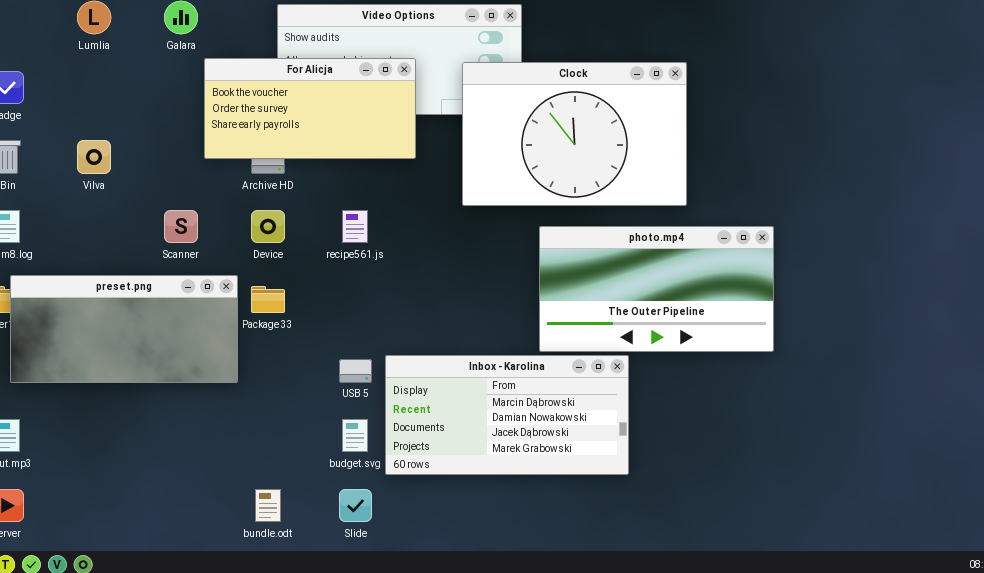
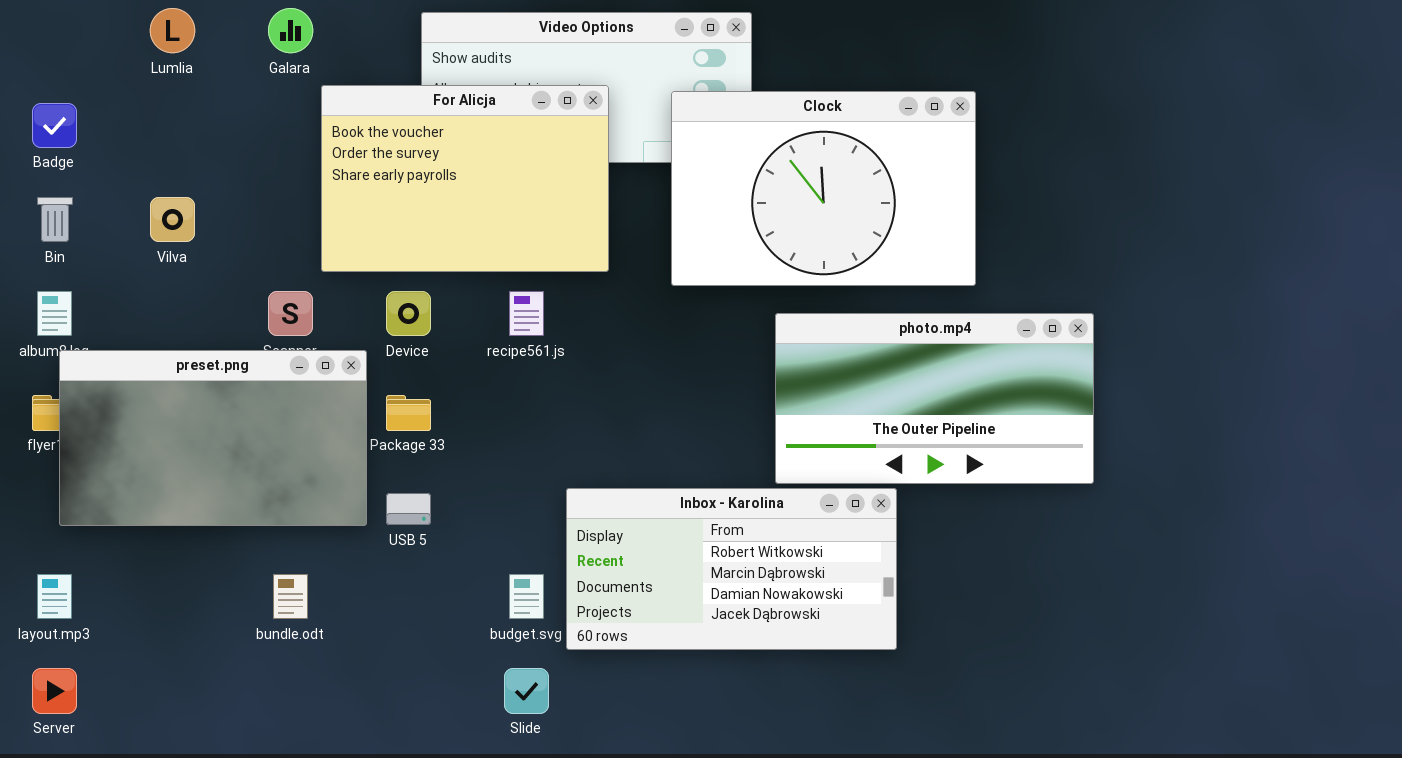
For Alicja: [204,58,416,159] -> [321,85,609,272], resized
preset.png: [10,275,238,383] -> [59,350,367,526], resized
Inbox - Karolina: [385,355,629,475] -> [566,488,897,650], scrolled up 1 row
USB 5: [339,359,372,383] -> [386,493,431,525], moved
bundle.odt: [255,489,281,522] -> [273,574,308,619], moved

